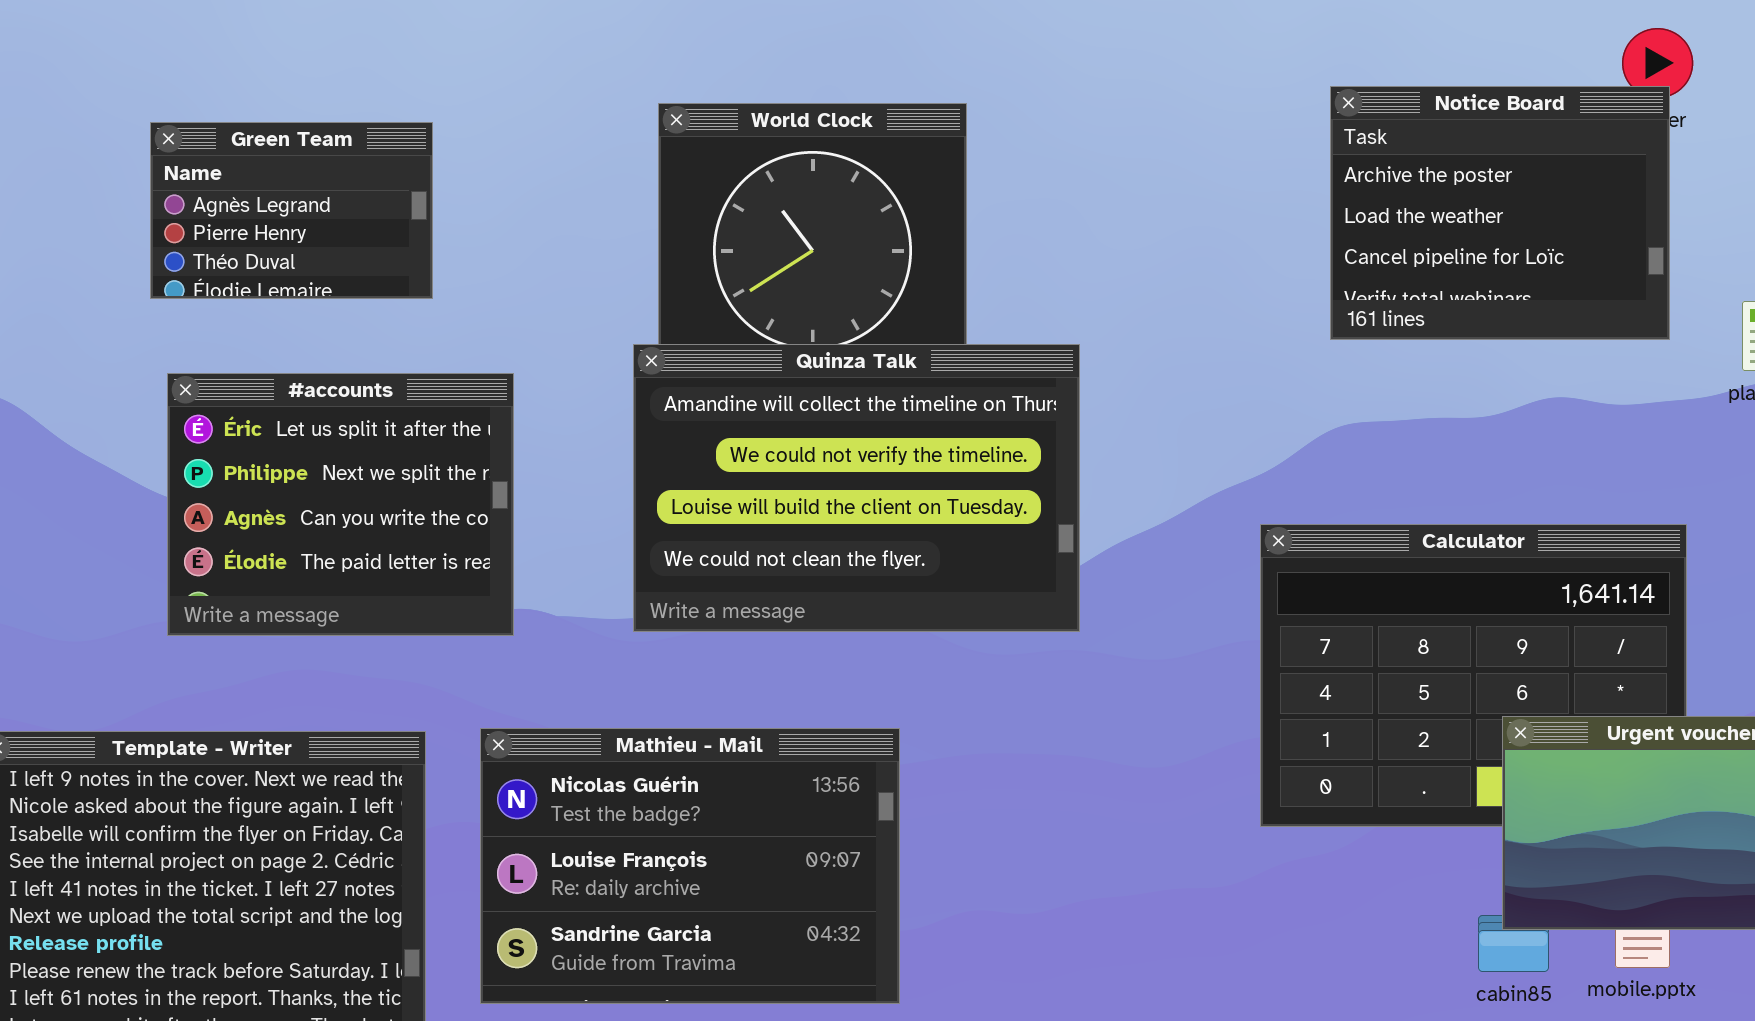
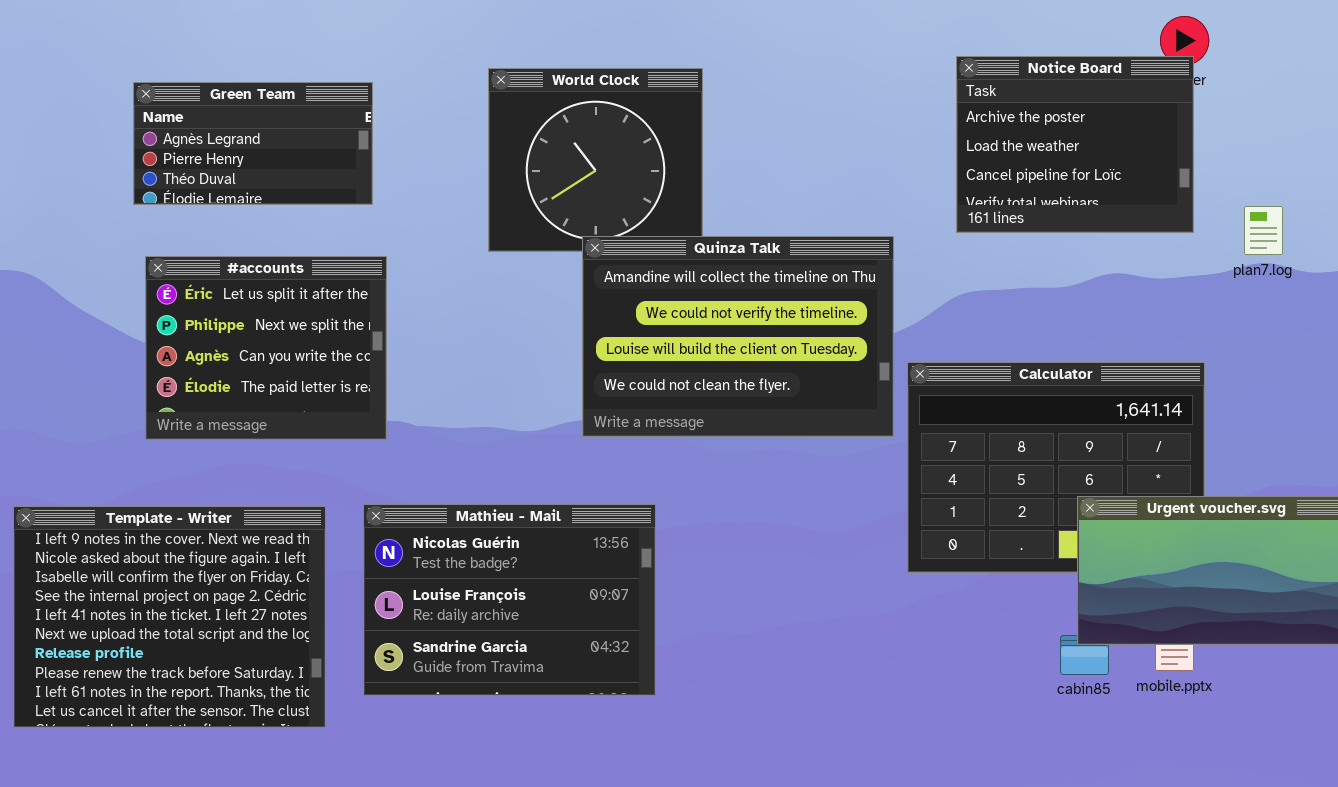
Green Team: [150,122,433,299] -> [133,82,373,205], resized
Quinza Talk: [633,344,1080,632] -> [582,236,894,437], moved

